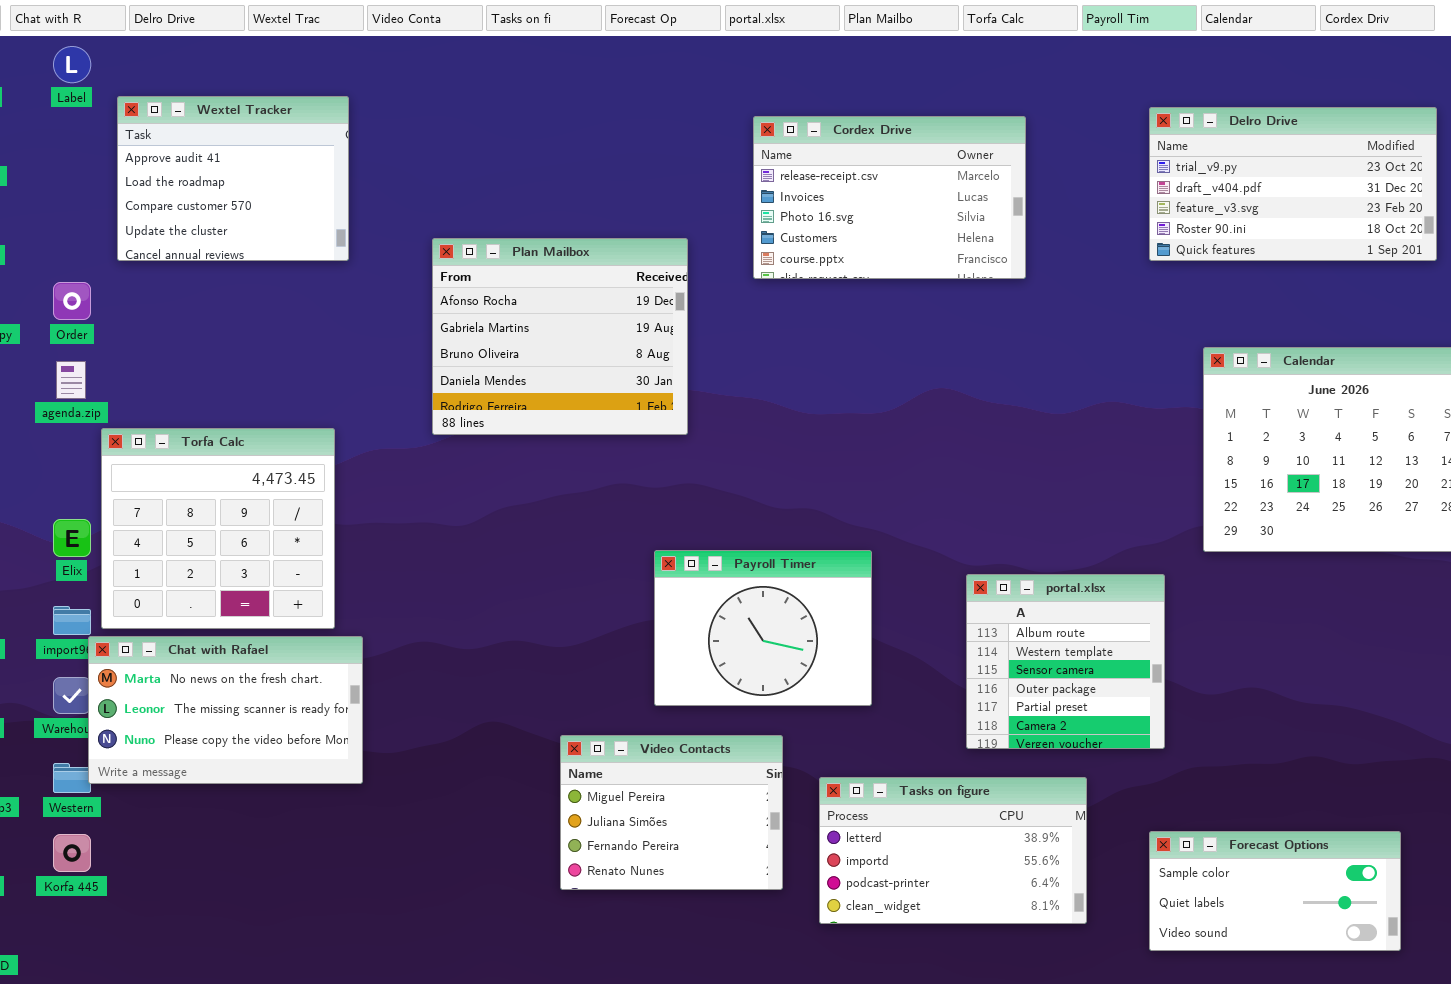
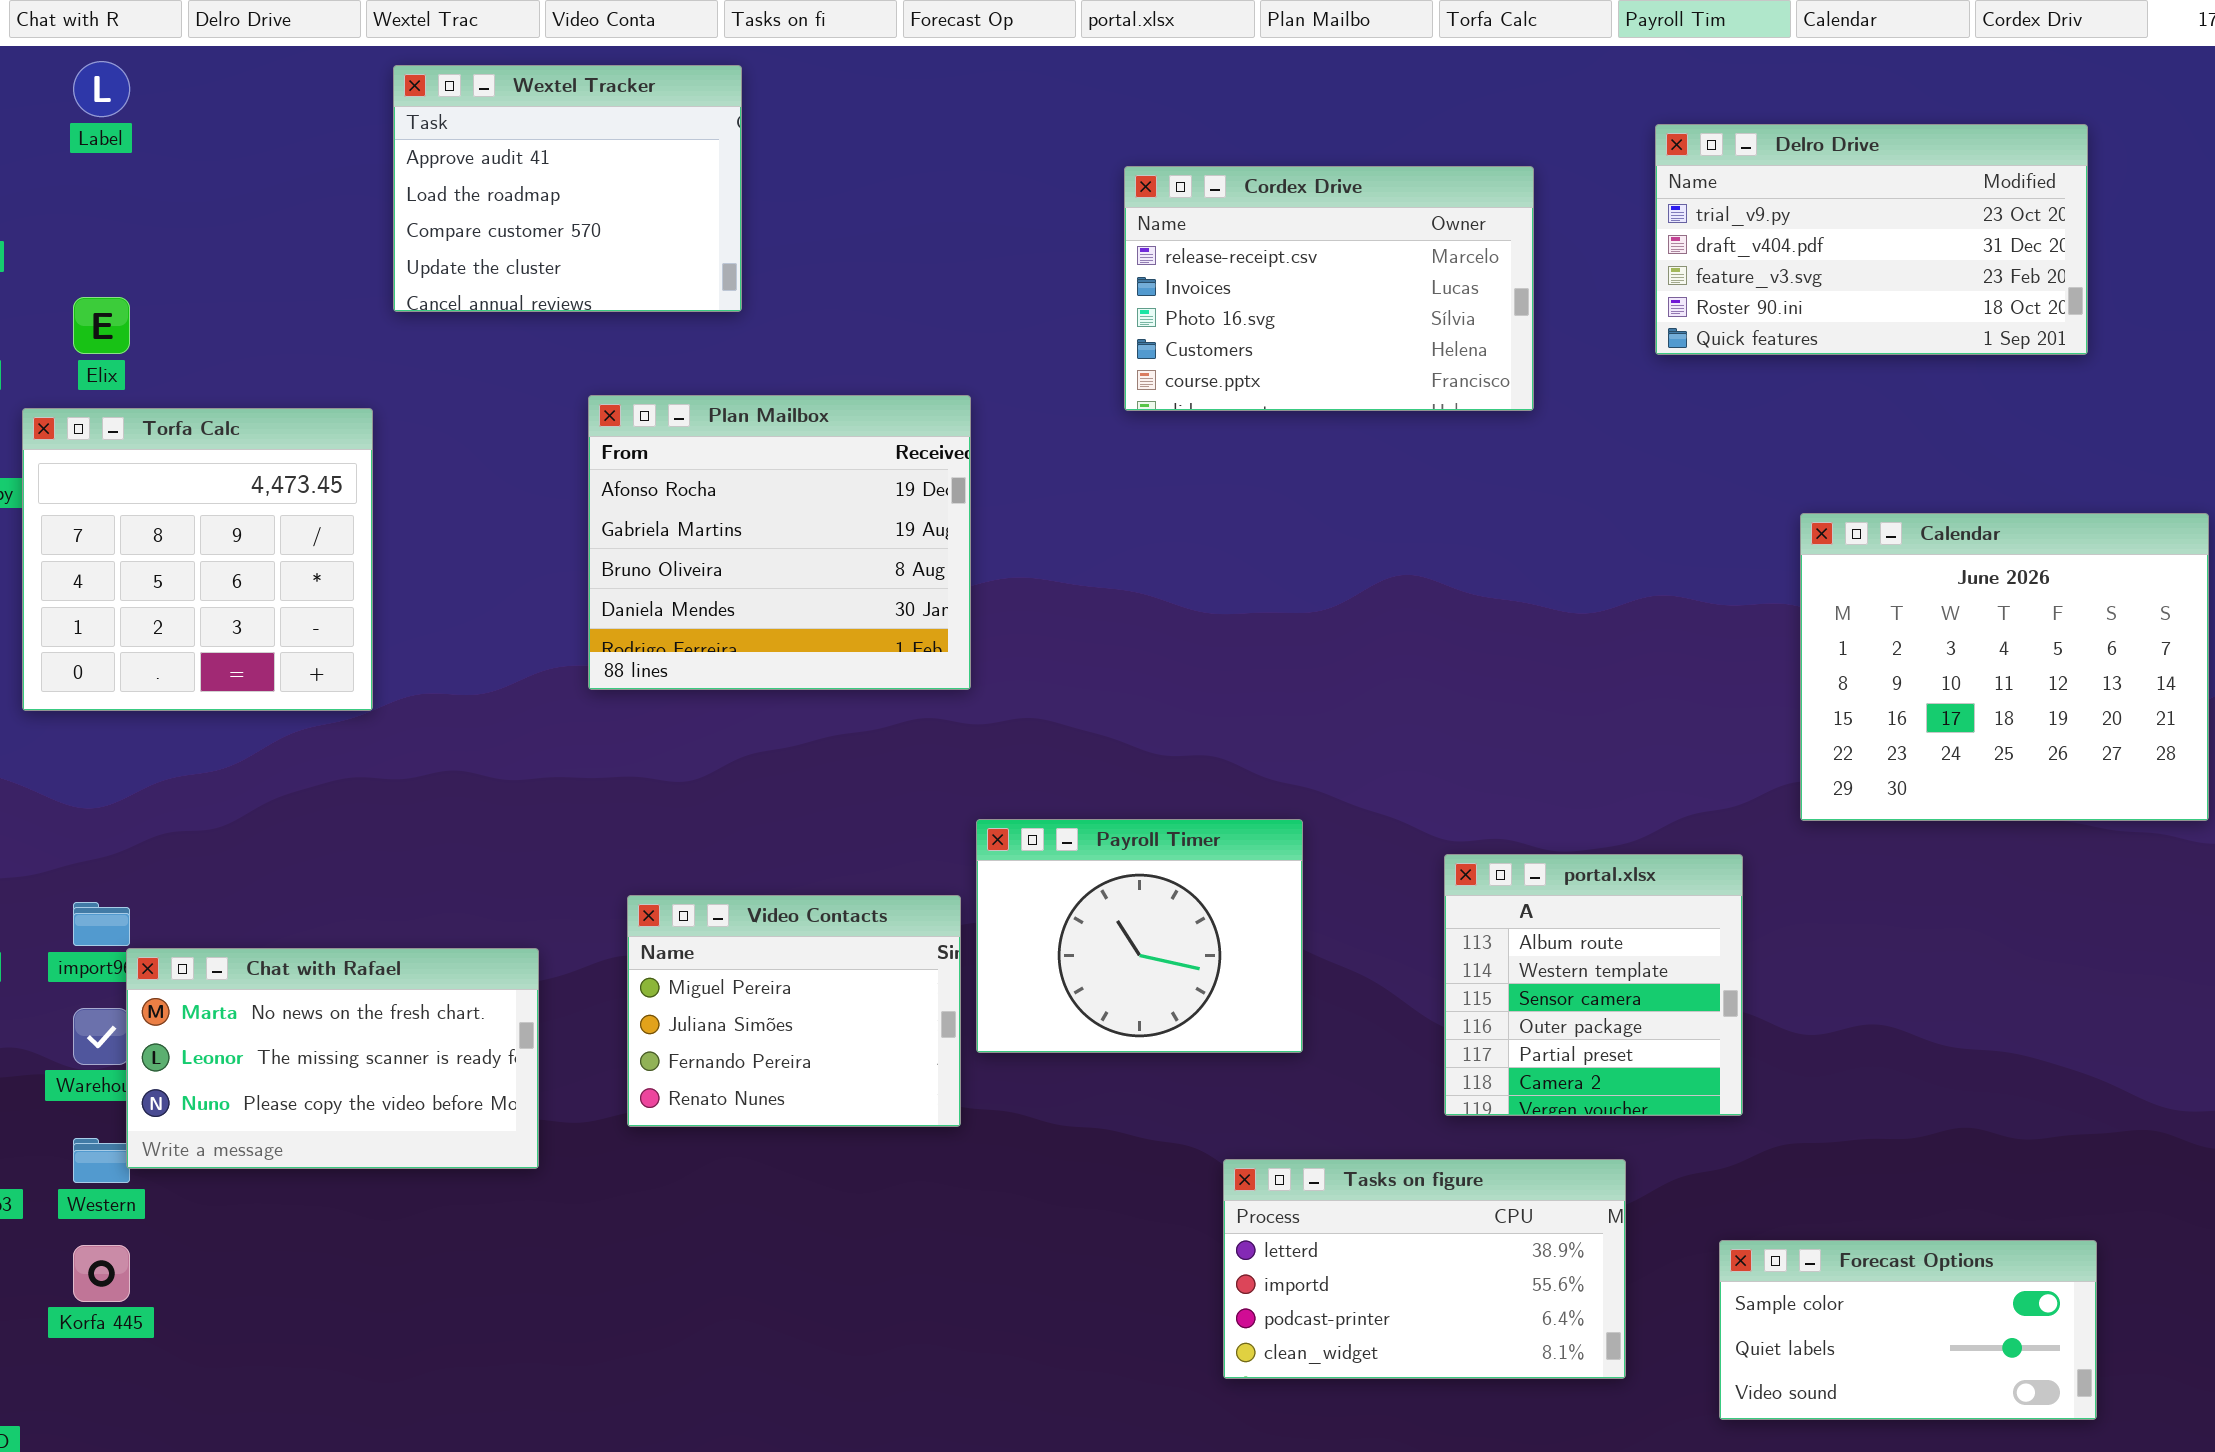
Wextel Tracker: [117,96,349,261] -> [393,65,742,312], moved
Delro Drive: [1149,107,1437,261] -> [1655,124,2088,355], moved
Plan Mailbox: [432,238,688,435] -> [588,395,971,690], moved
Torfa Calc: [101,428,335,629] -> [22,408,373,711], moved
Elix: [53,519,91,557] -> [73,297,130,354], moved
Video Contacts: [560,735,783,890] -> [627,895,961,1127], moved

